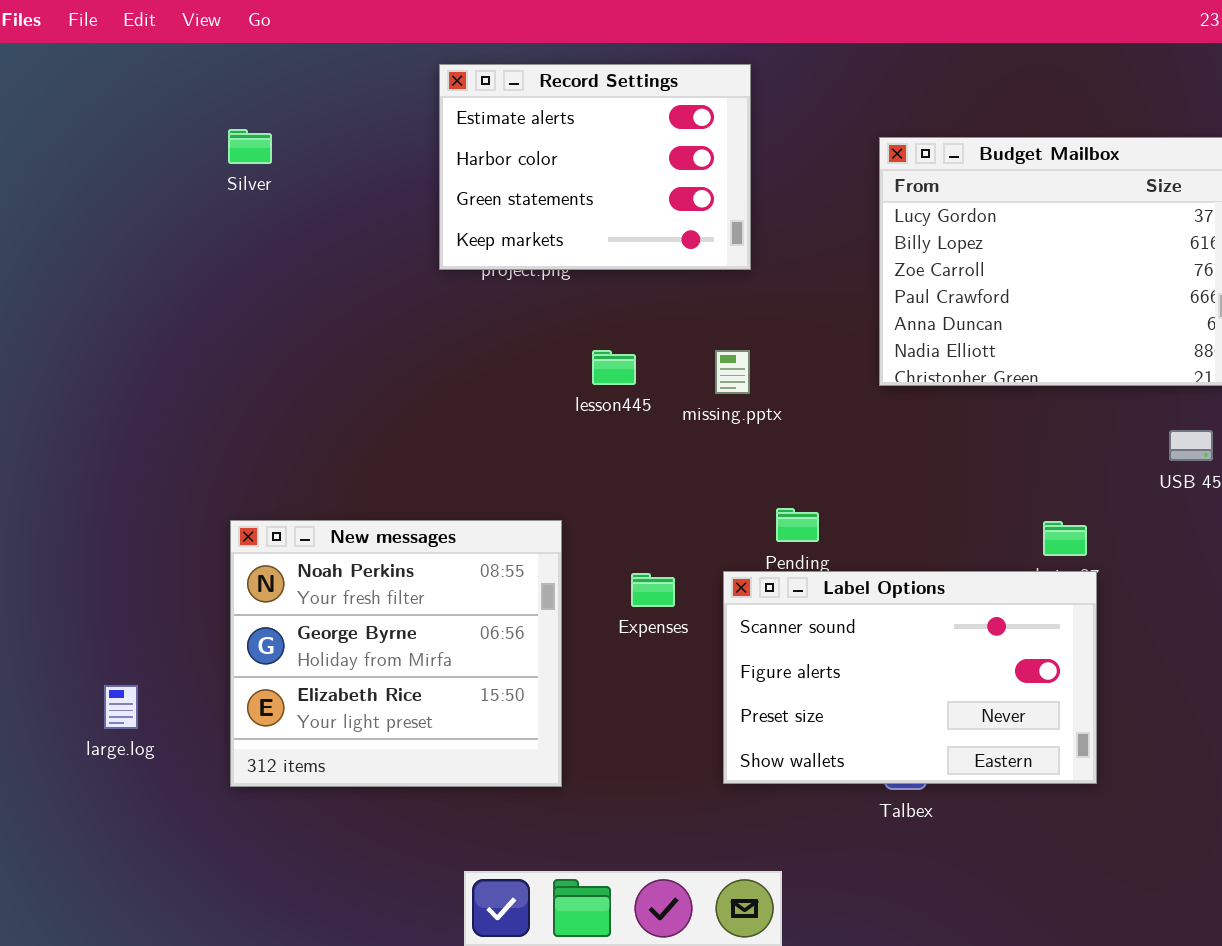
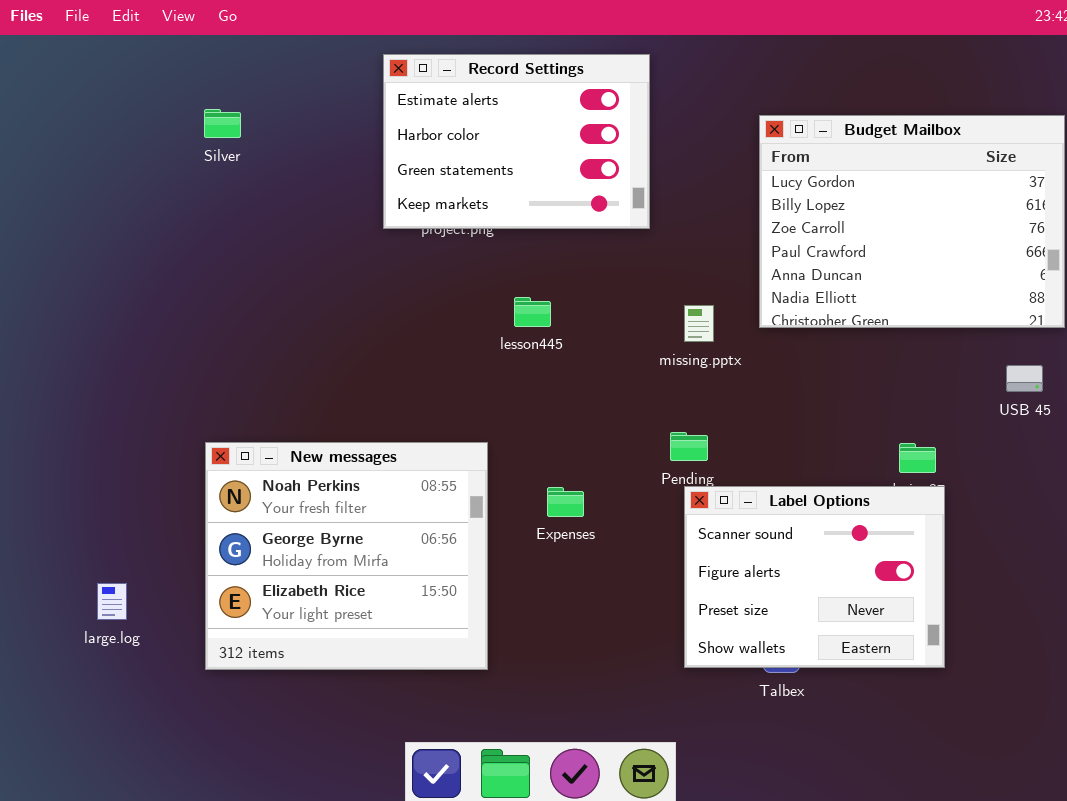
missing.pptx: [715,350,750,394] -> [684,305,714,342], moved
Label Options: [723,571,1097,784] -> [684,486,945,668], resized

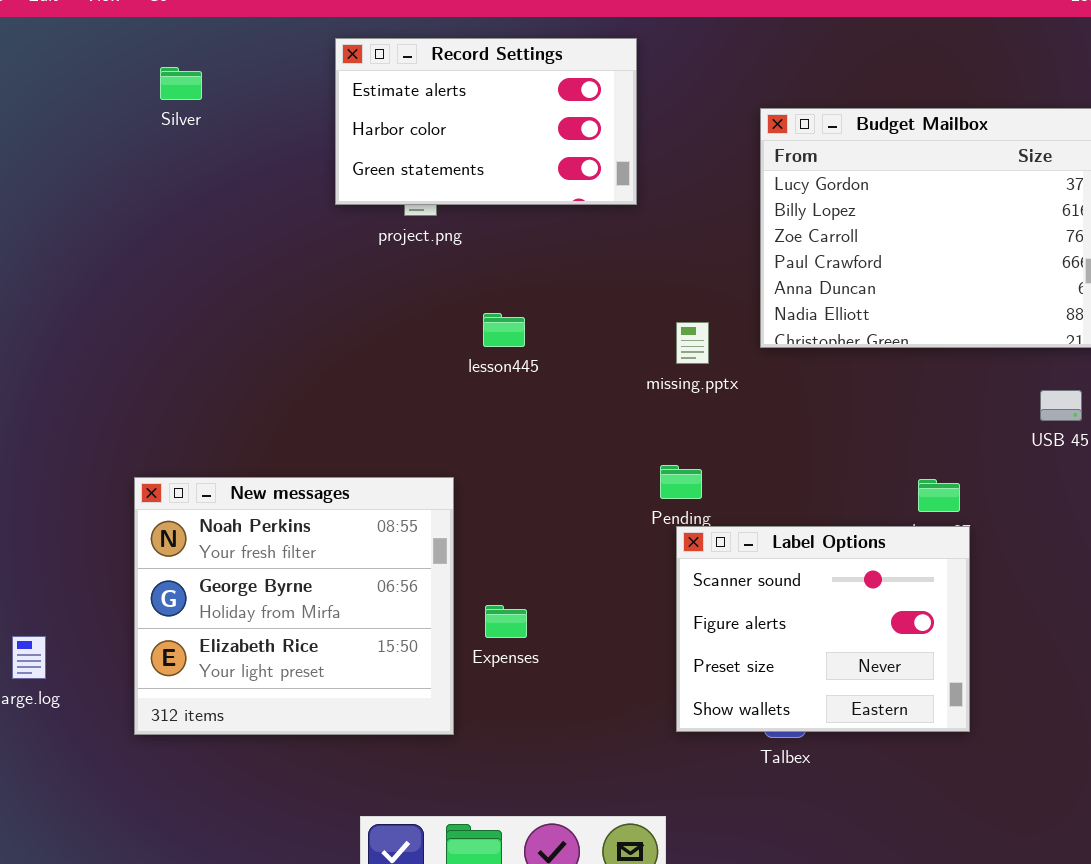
Record Settings: [383,54,650,229] -> [335,38,637,205], resized
Silver: [204,109,241,138] -> [160,67,202,100], moved
Expenses: [547,487,584,517] -> [485,605,527,638], moved

